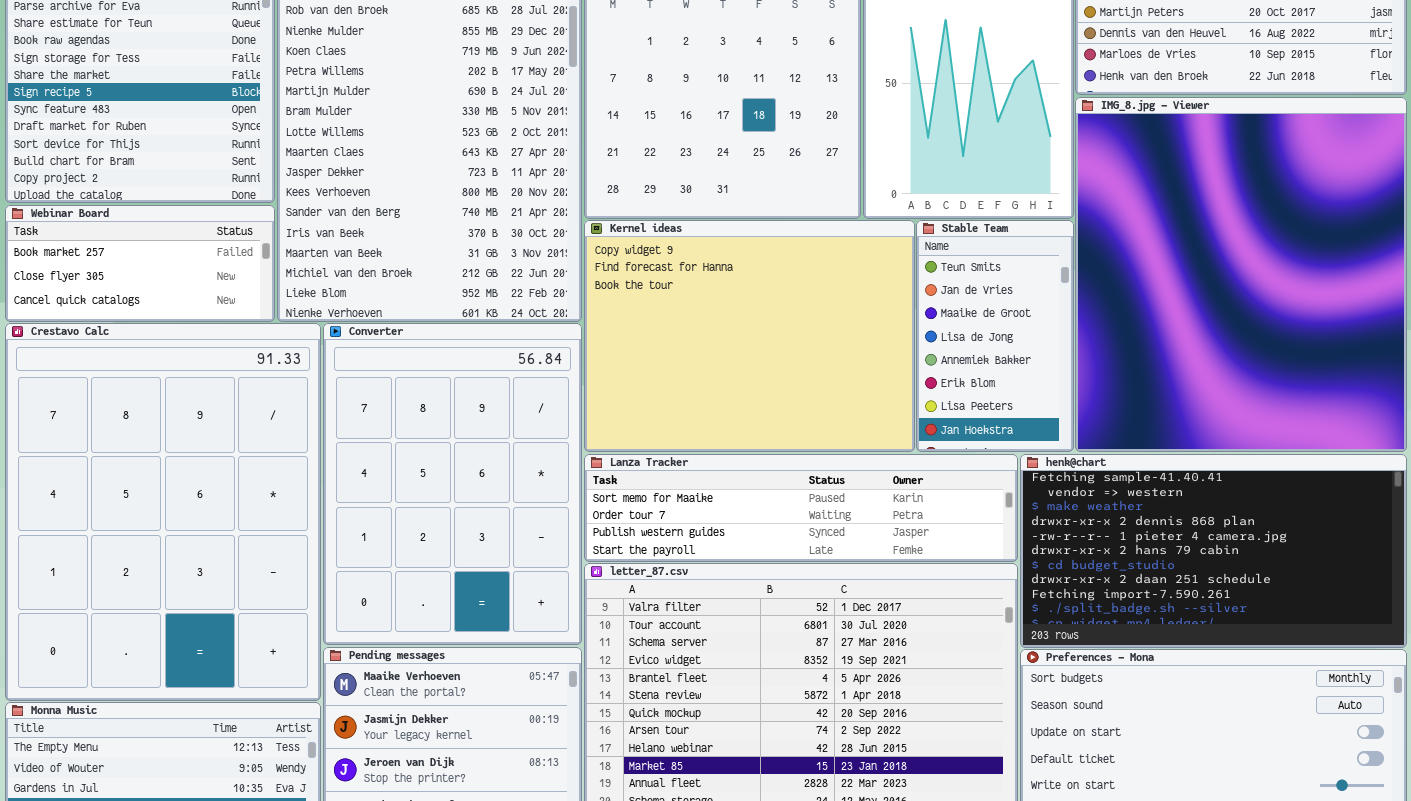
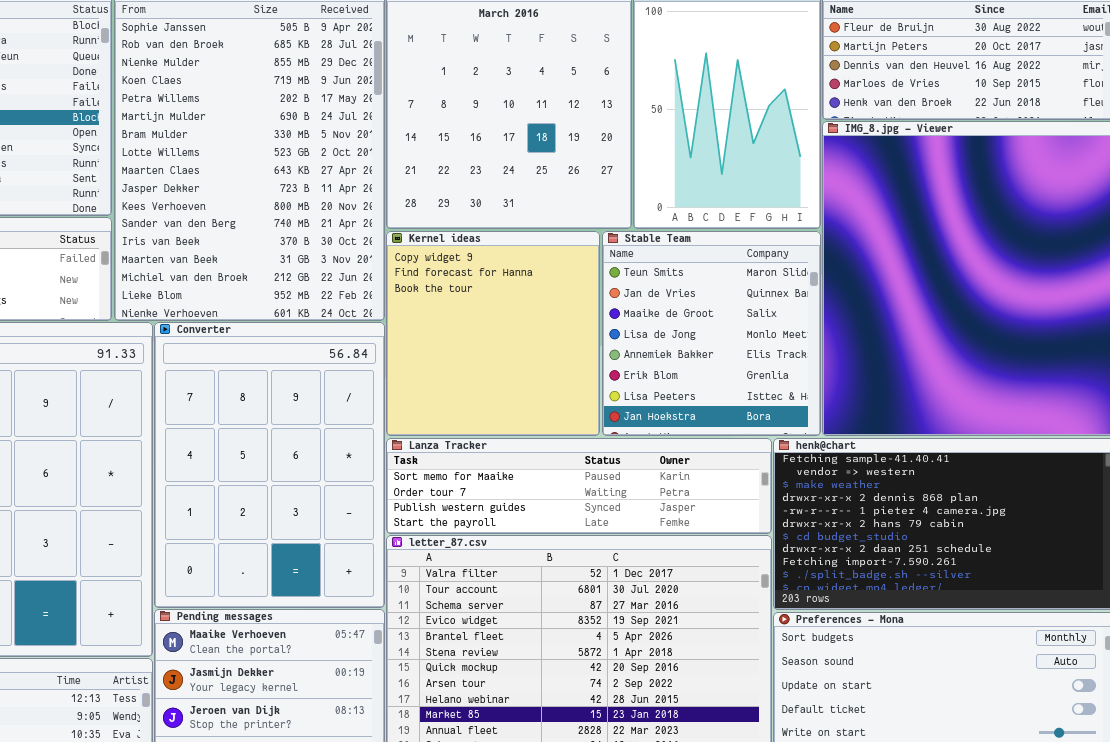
Kernel ideas: [584,220,915,452] -> [386,231,600,436], resized
Stable Team: [916,220,1074,452] -> [602,231,821,436], resized

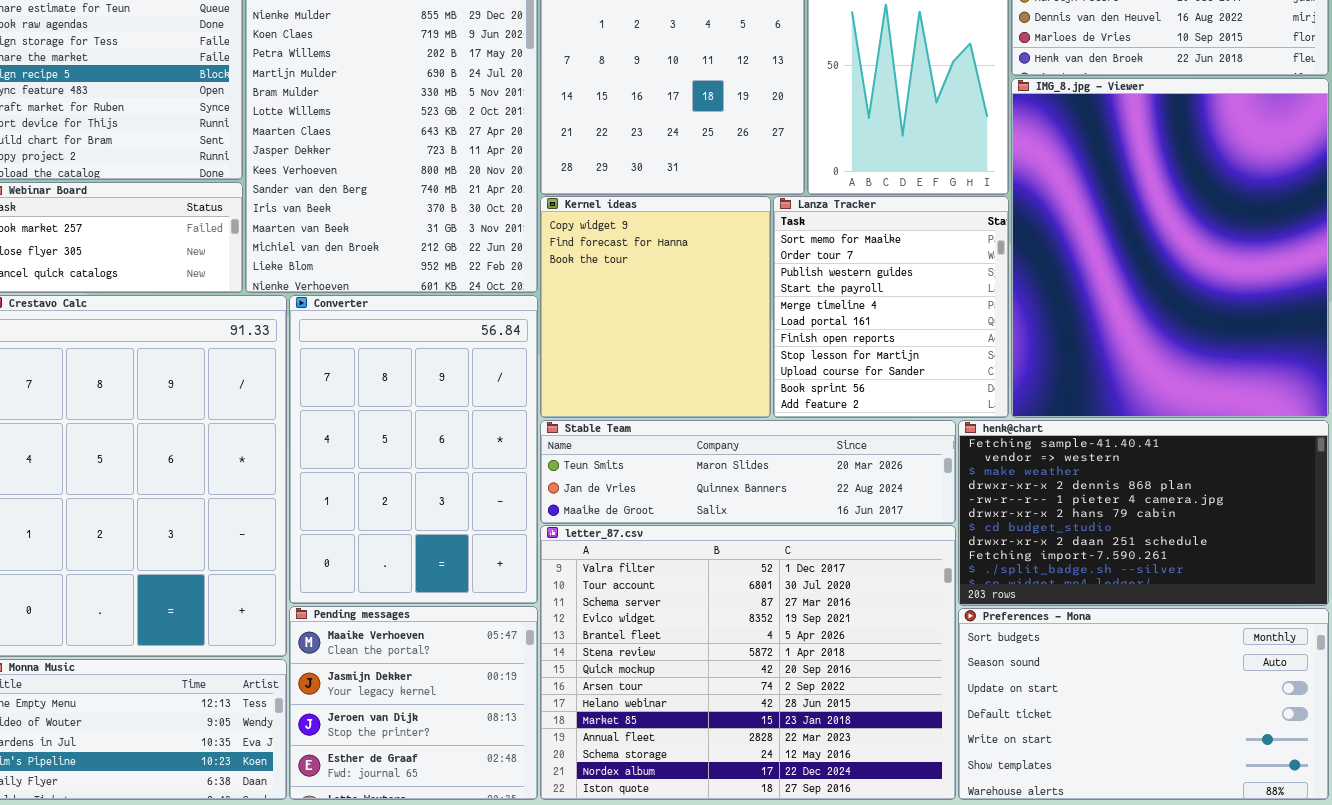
Stable Team: [602,231,821,436] -> [540,420,956,524], moved, resized
Lanza Tracker: [386,438,772,534] -> [773,196,1009,418], moved, resized

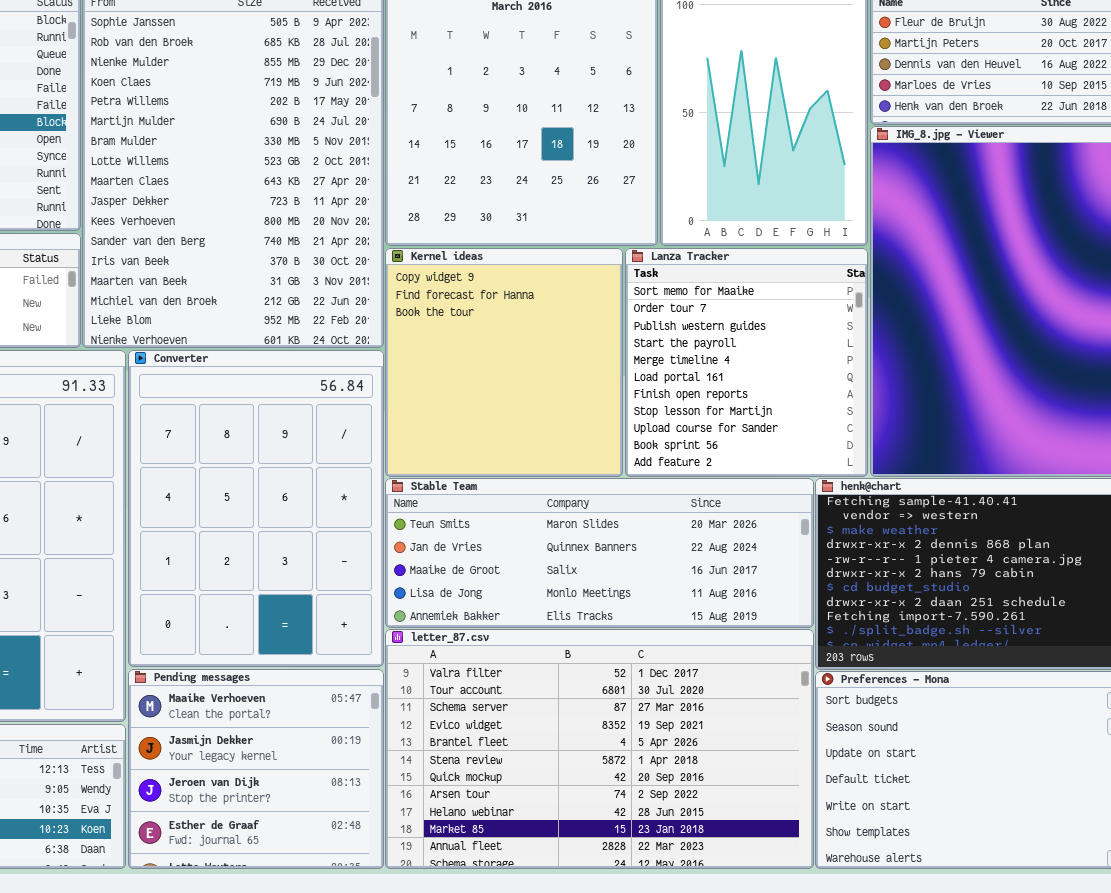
Stable Team: [540,420,956,524] -> [385,478,814,628], resized
letter_87.csv: [540,525,956,800] -> [385,629,814,869], resized

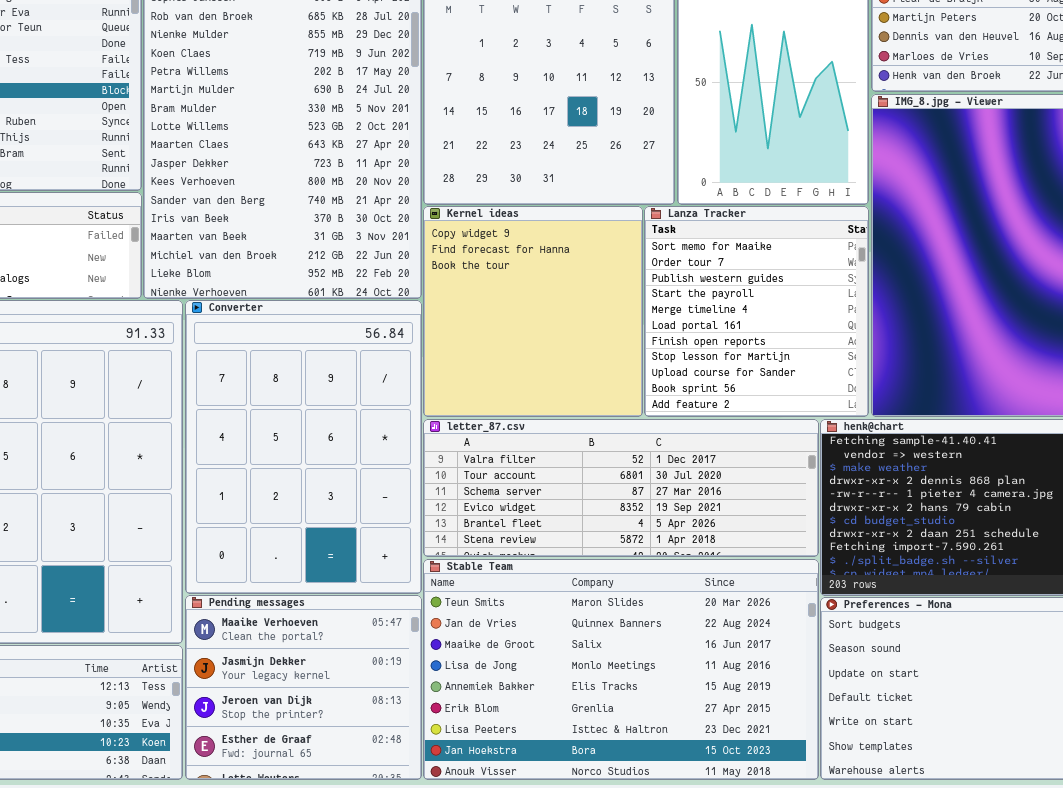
Stable Team: [385,478,814,628] -> [423,559,819,780], moved, resized
letter_87.csv: [385,629,814,869] -> [423,419,819,557], moved, resized

